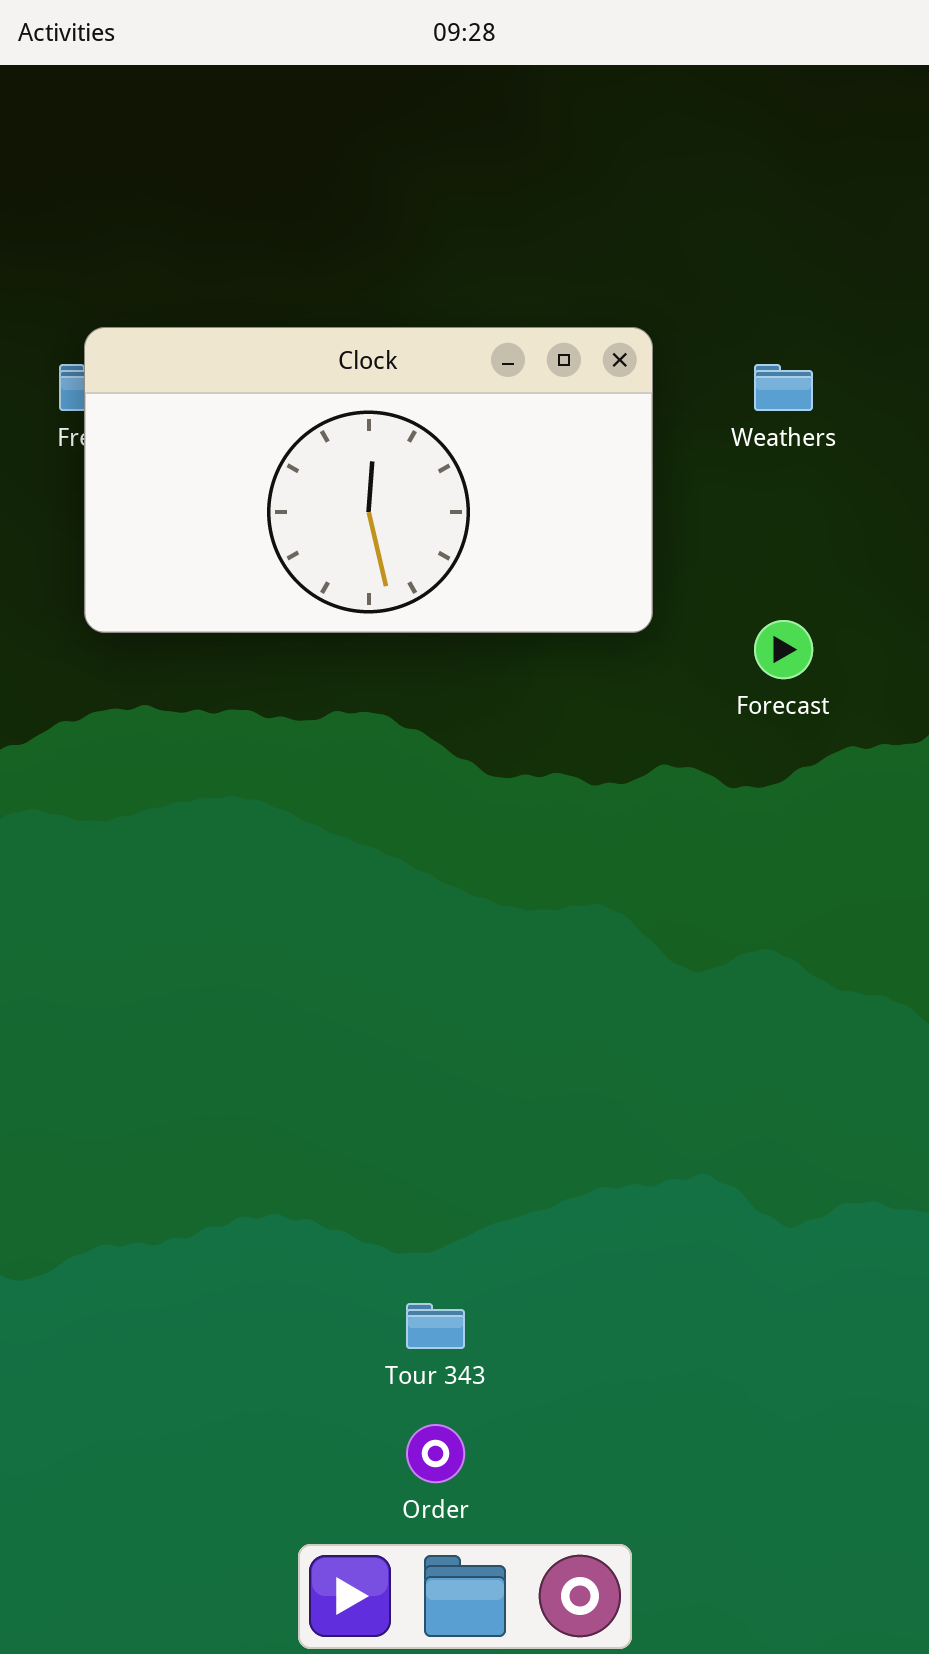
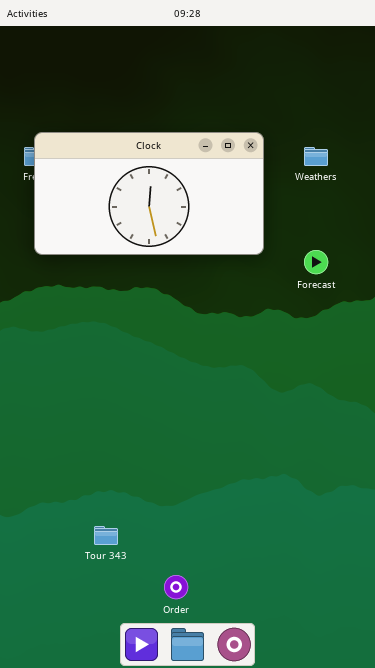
Tour 343: [406,1303,465,1349] -> [94,526,118,545], moved

